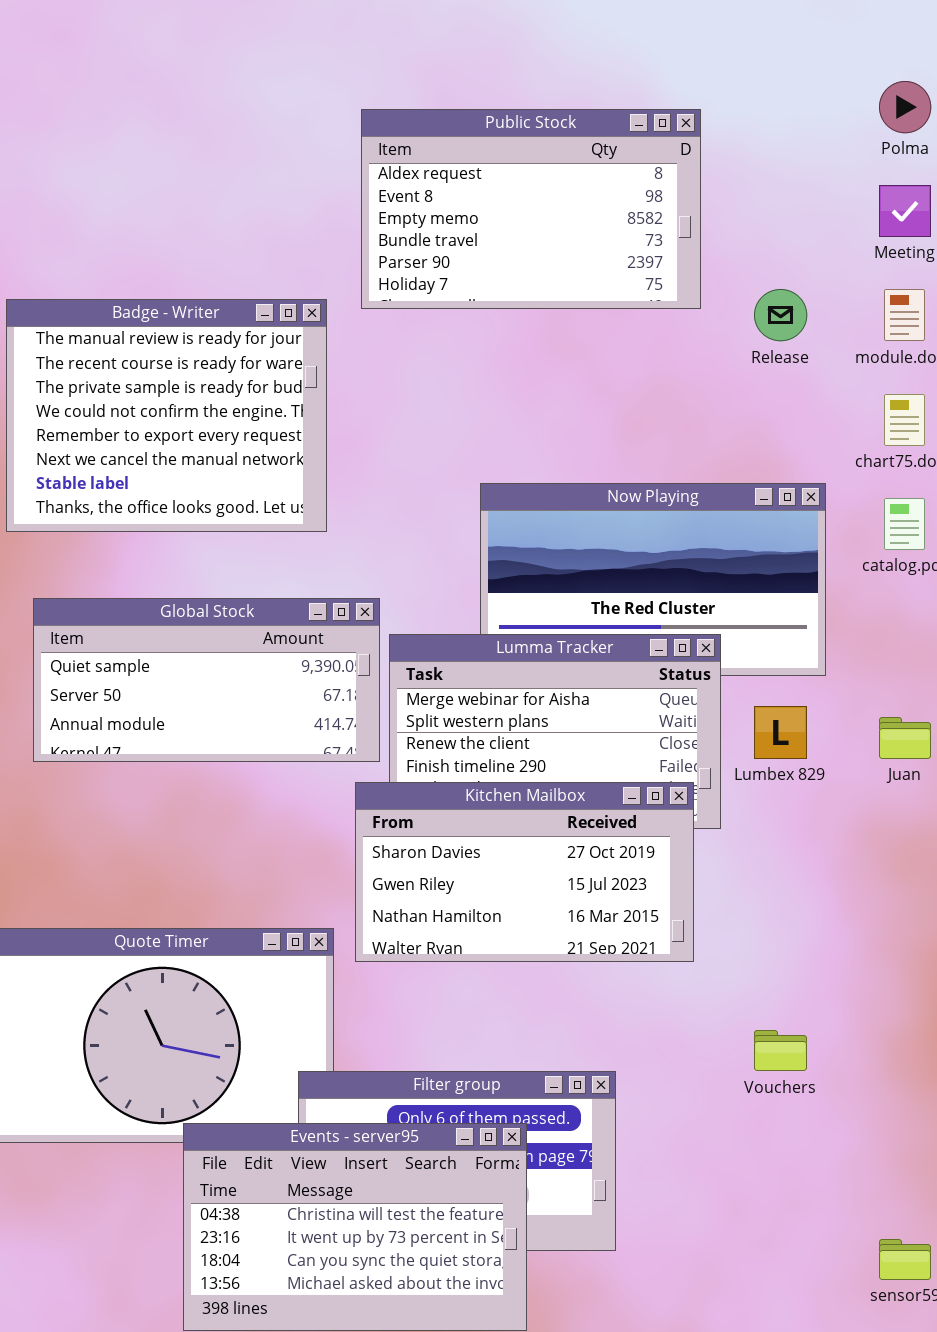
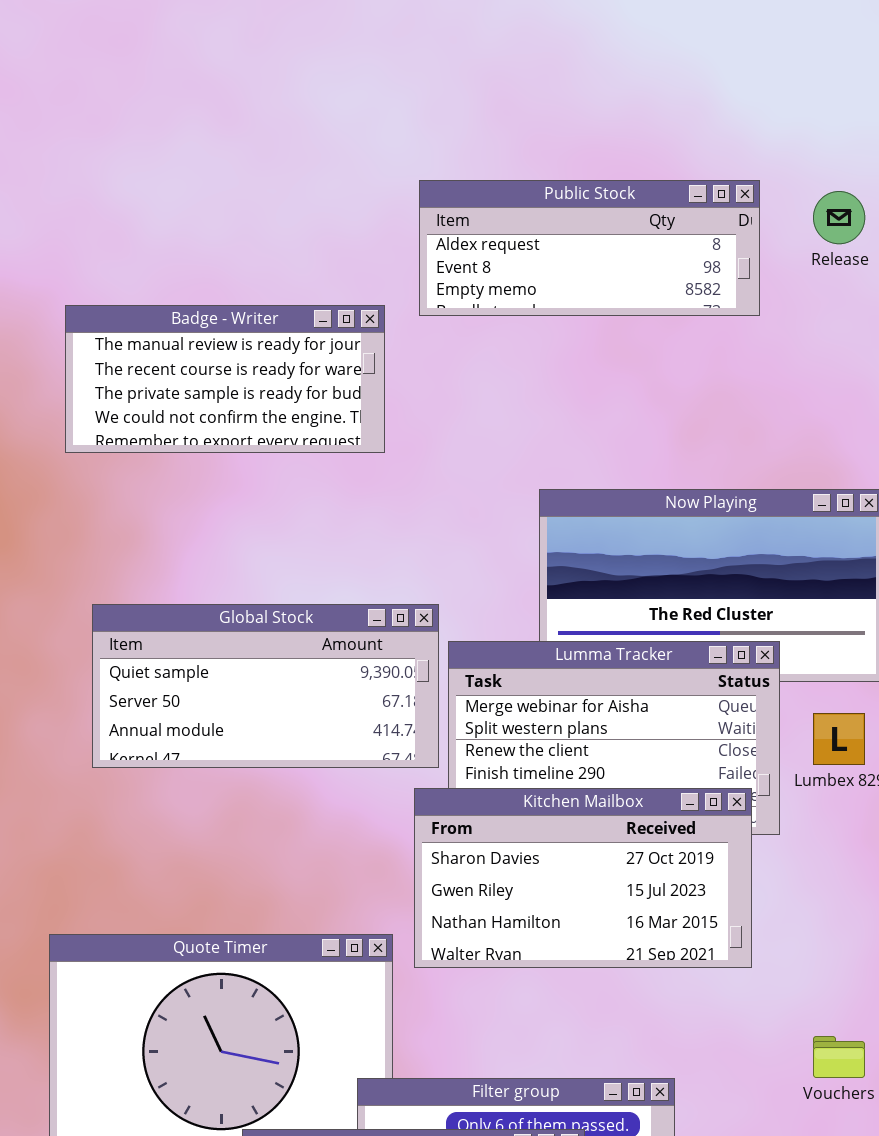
Public Stock: [361,109,701,309] -> [419,180,760,316], resized
Release: [754,289,807,341] -> [813,191,865,244], moved
Badge - Writer: [6,299,327,532] -> [65,305,385,453], resized

